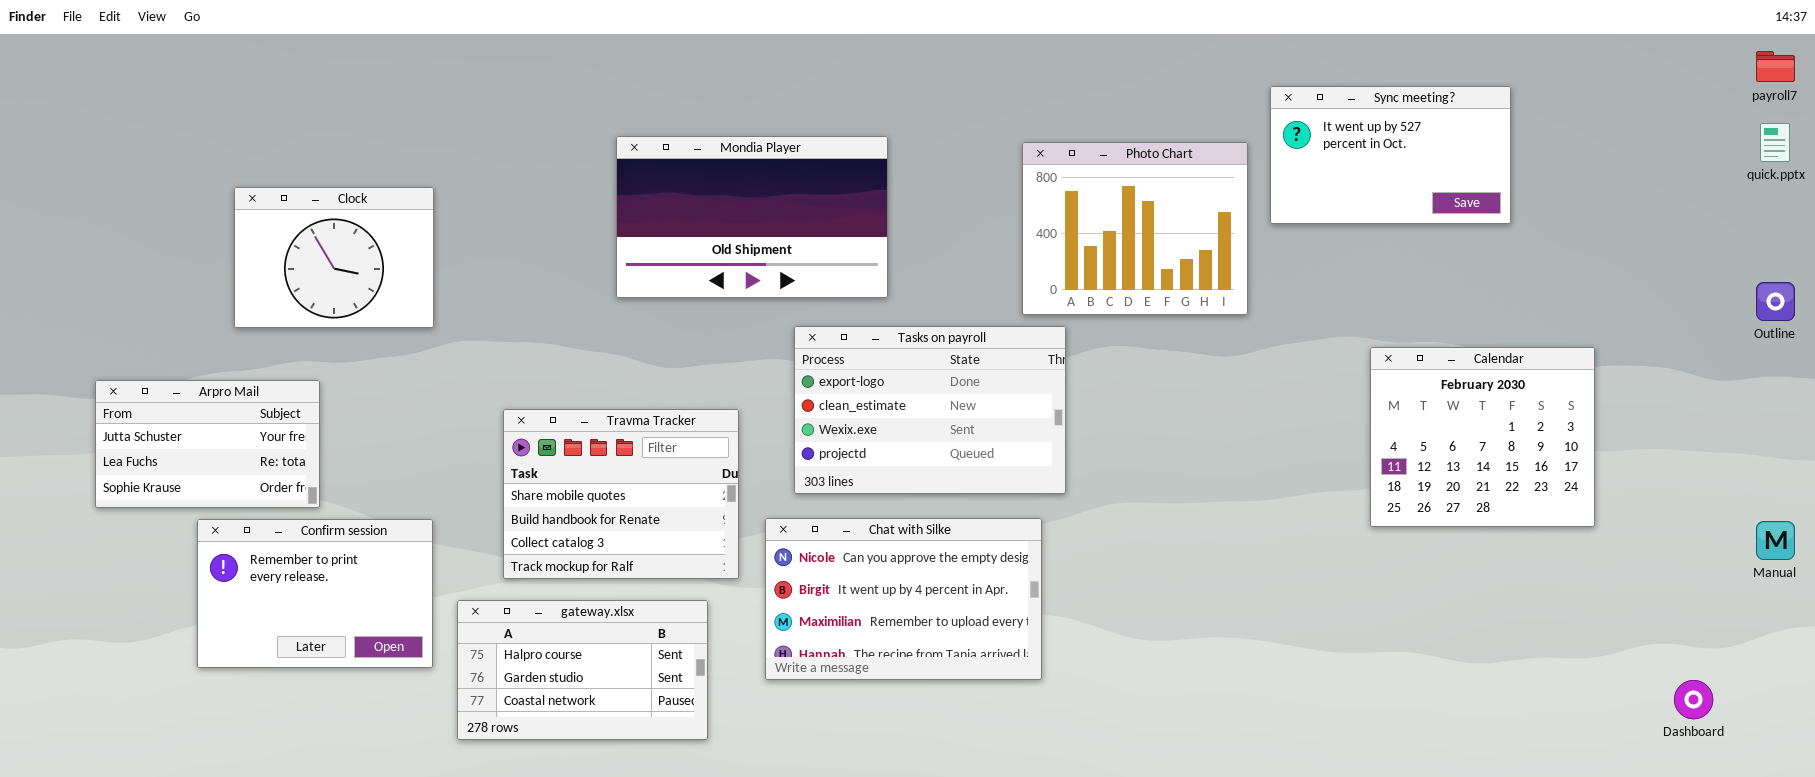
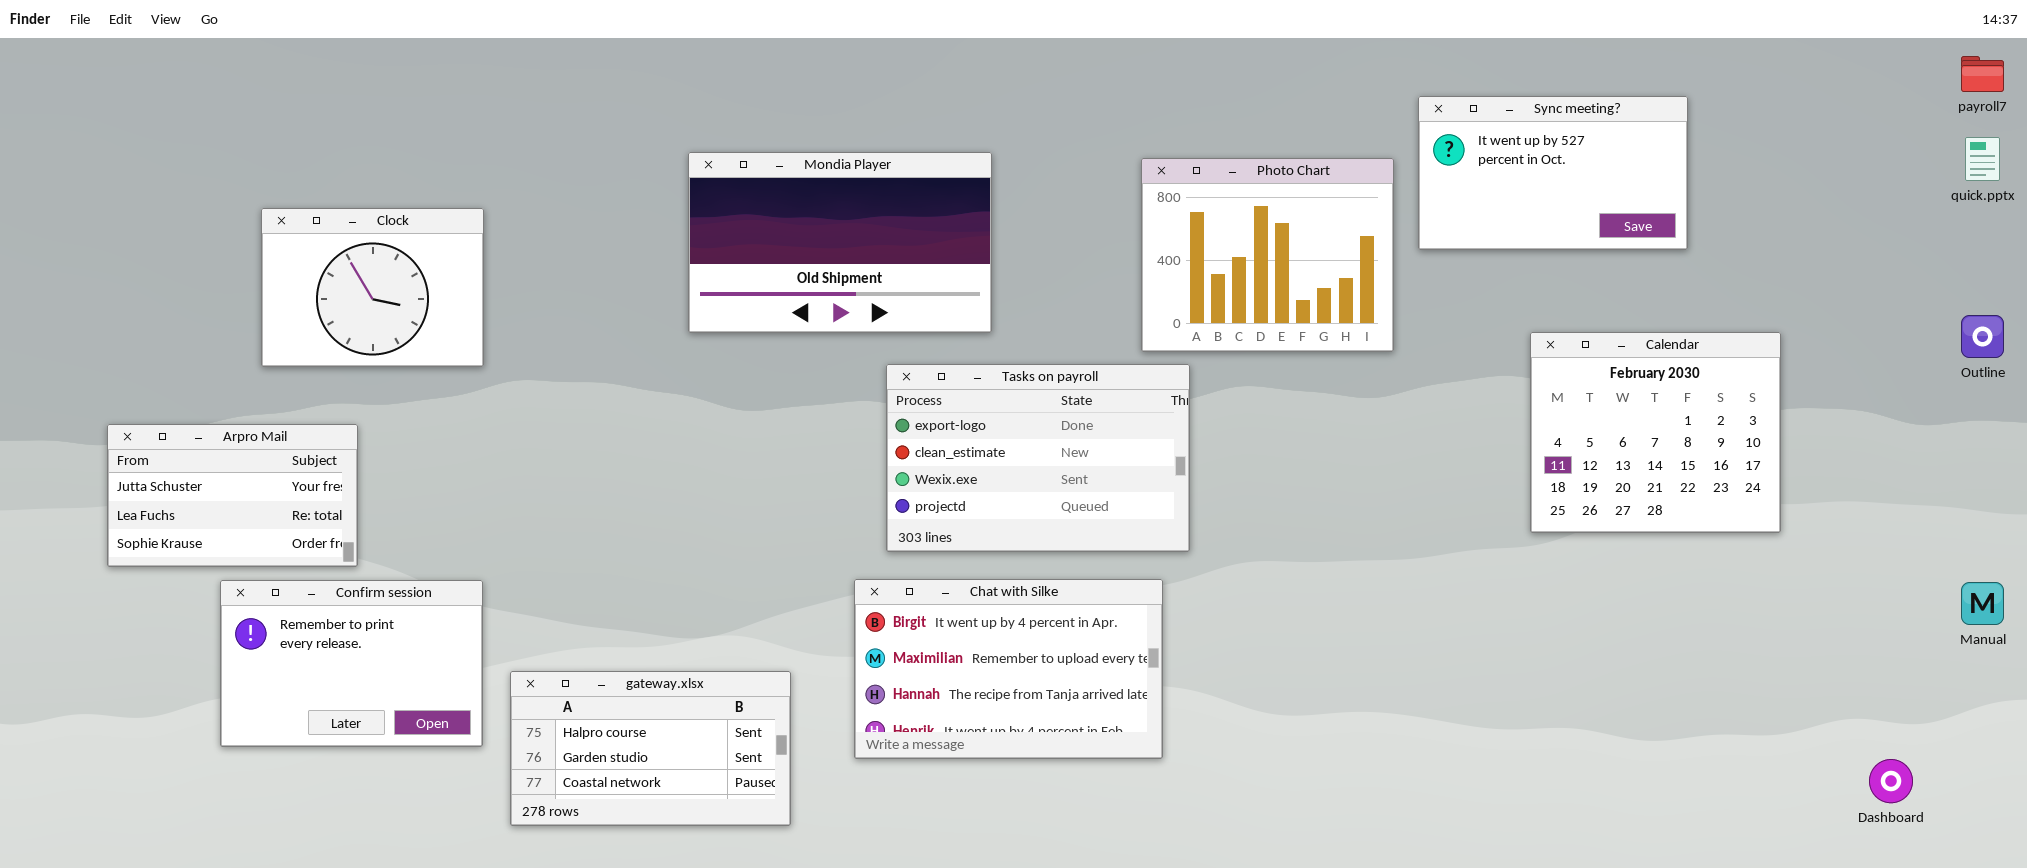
Calendar: [1370,347,1595,527] -> [1530,332,1781,533], moved
Travma Tracker: [503,409,739,579] -> none, closed
Chat with Silke: [765,518,1042,680] -> [854,579,1163,759], scrolled down 1 row

